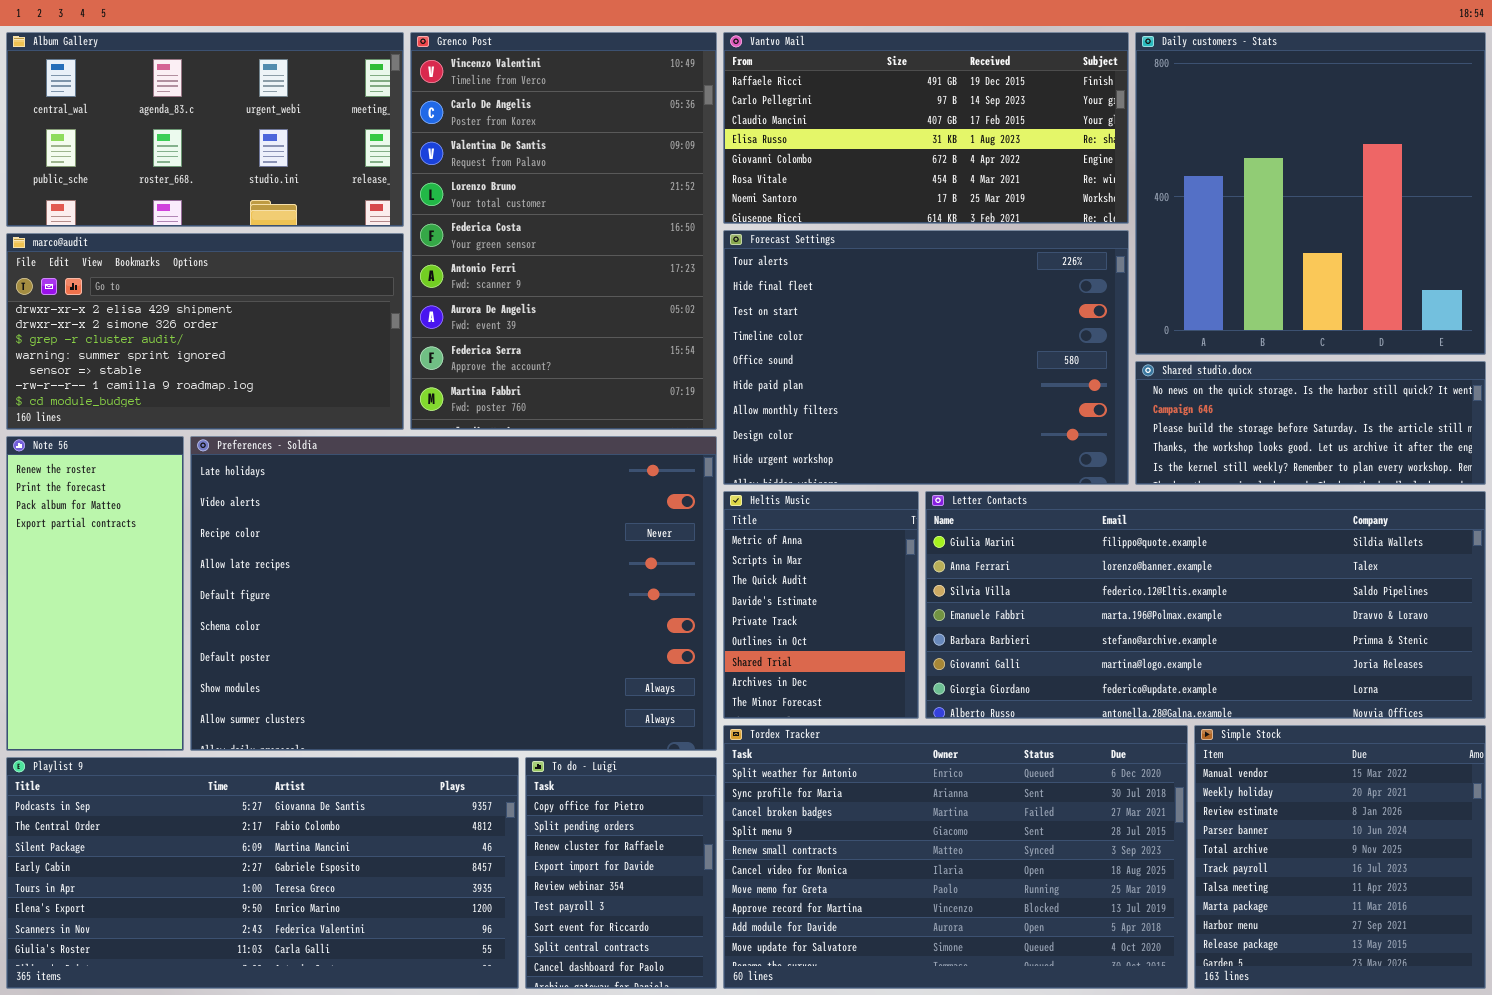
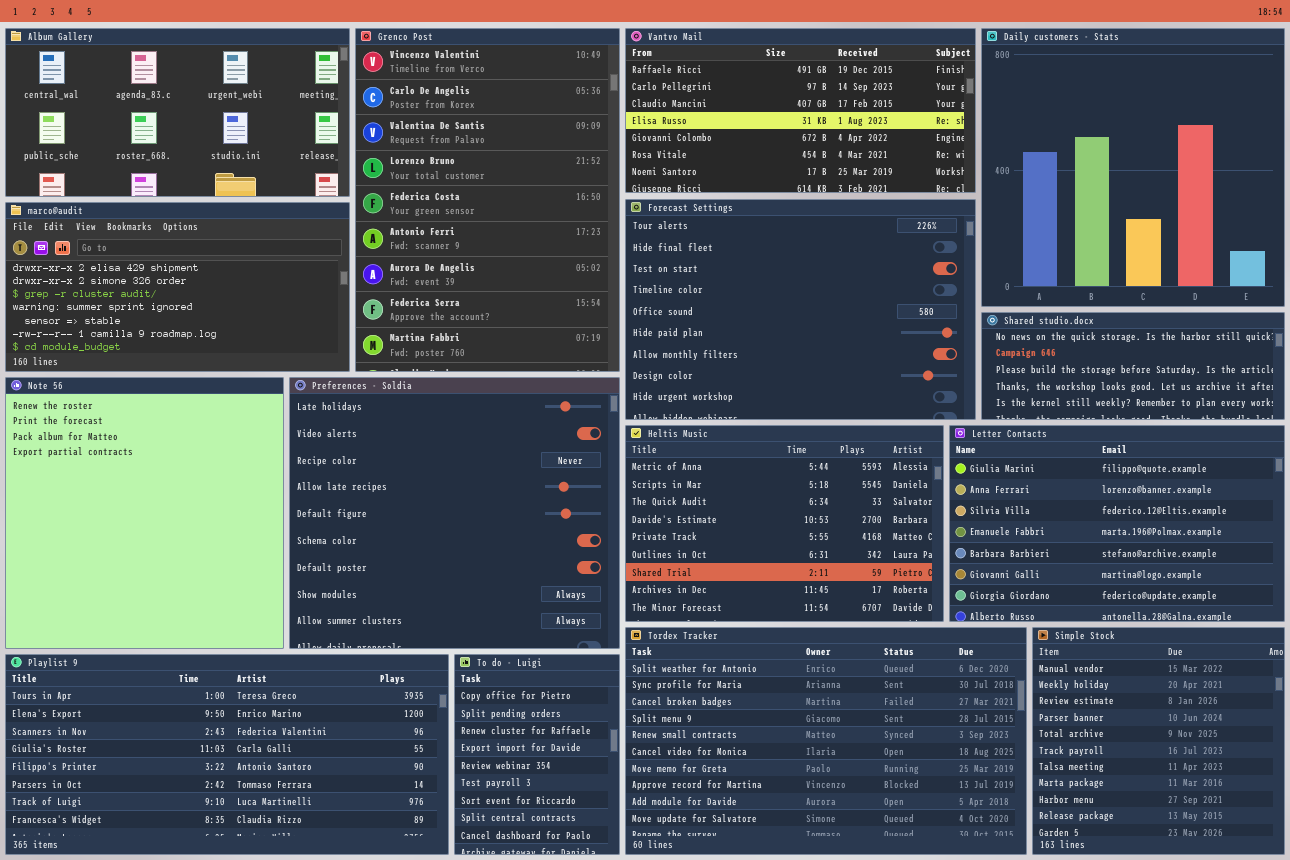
Note 56: [6,436,184,751] -> [5,377,284,649], resized
Preferences - Soldia: [190,436,717,751] -> [289,377,620,649], resized
Heltis Music: [723,491,919,719] -> [625,425,944,622], resized
Letter Contacts: [925,491,1486,719] -> [949,425,1285,622], resized
Playlist 9: [6,757,519,989] -> [5,654,449,855], scrolled down 4 rows

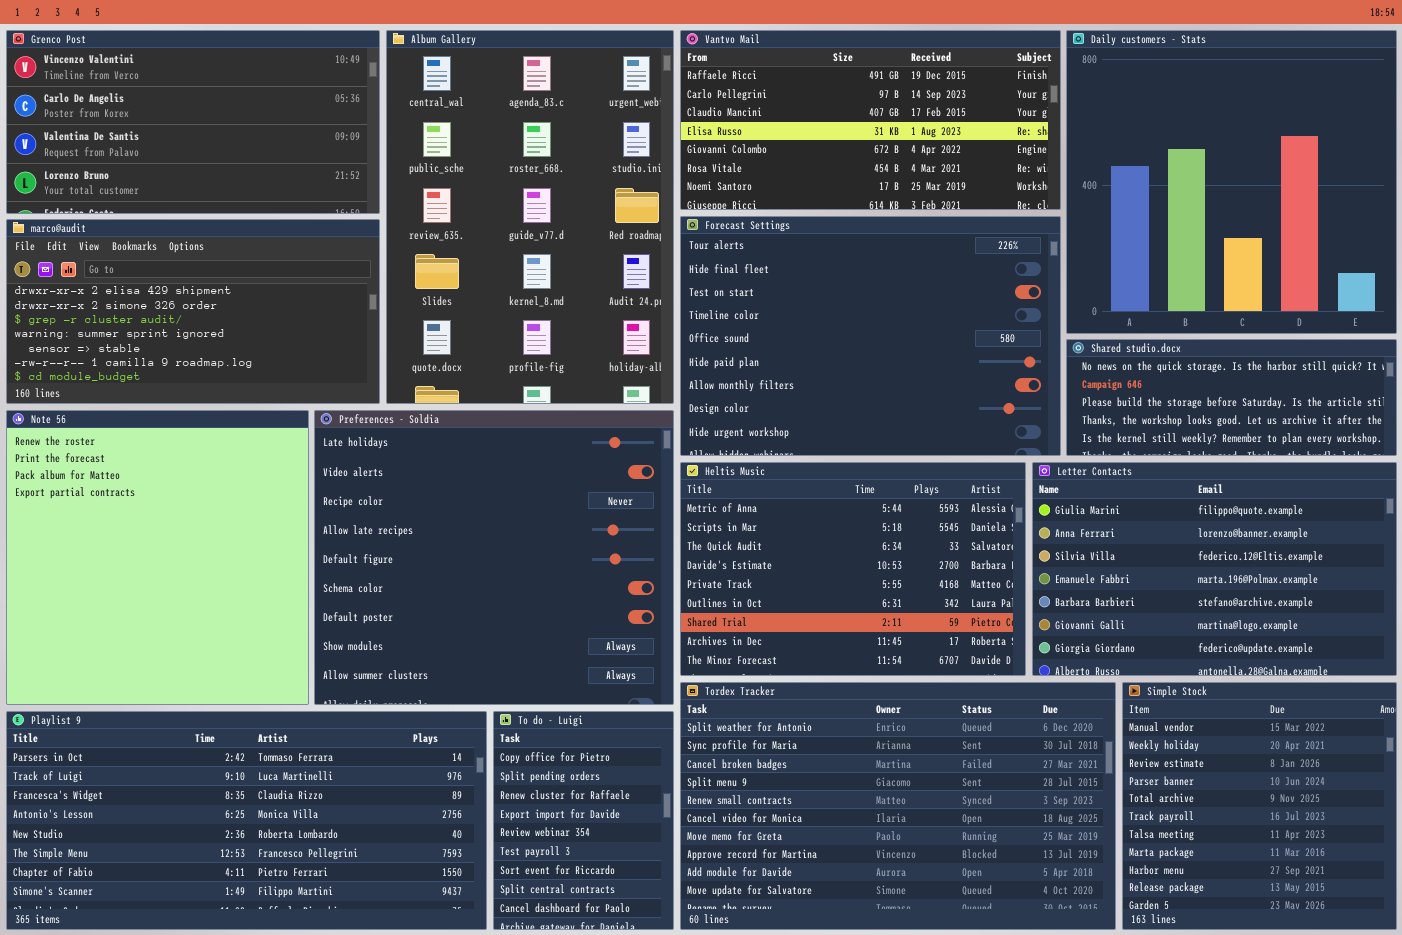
Album Gallery: [5,28,350,197] -> [386,30,674,404], moved, resized
Grenco Post: [355,28,620,372] -> [6,30,380,214], moved, resized
Playlist 9: [5,654,449,855] -> [6,711,487,930], scrolled down 5 rows

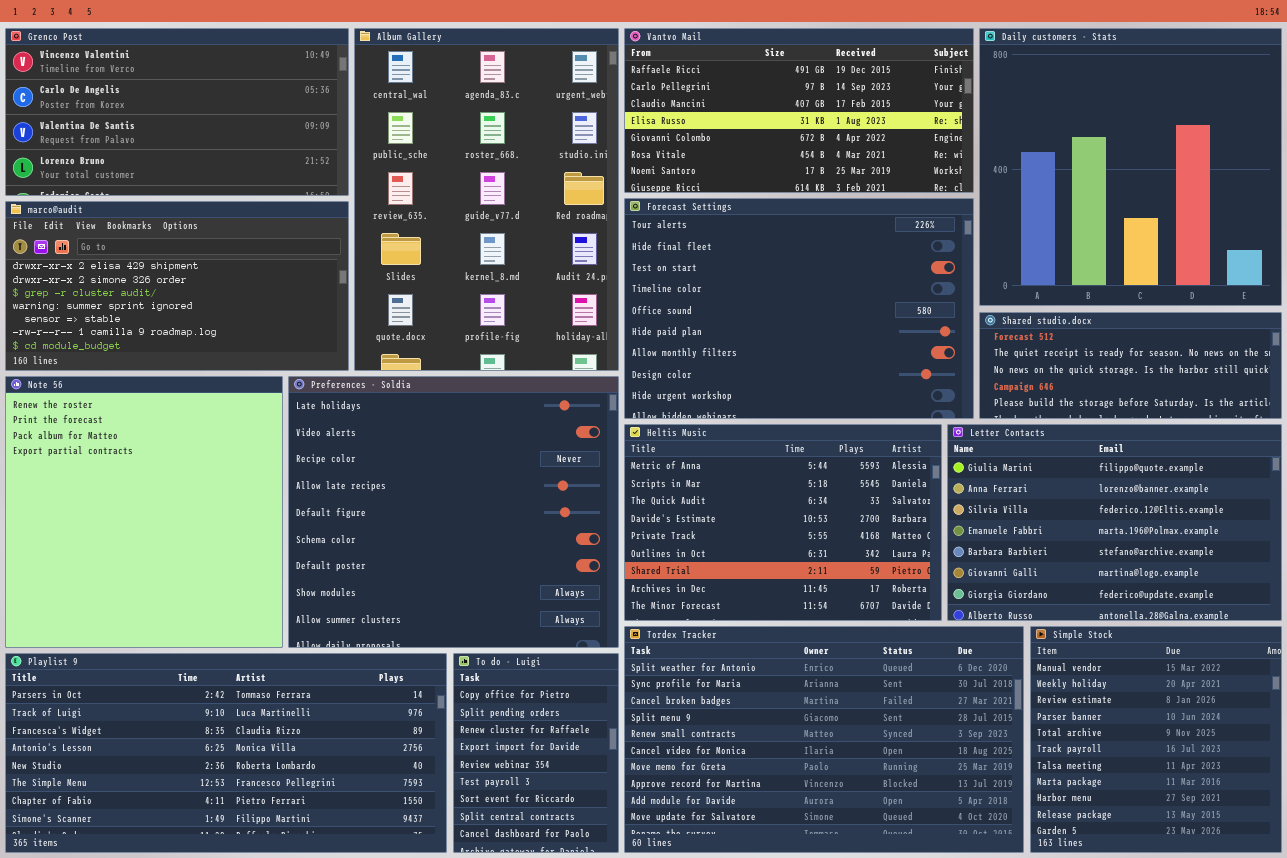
Shared studio.docx: [1066,339,1397,456] -> [979,312,1282,419], scrolled up 2 rows

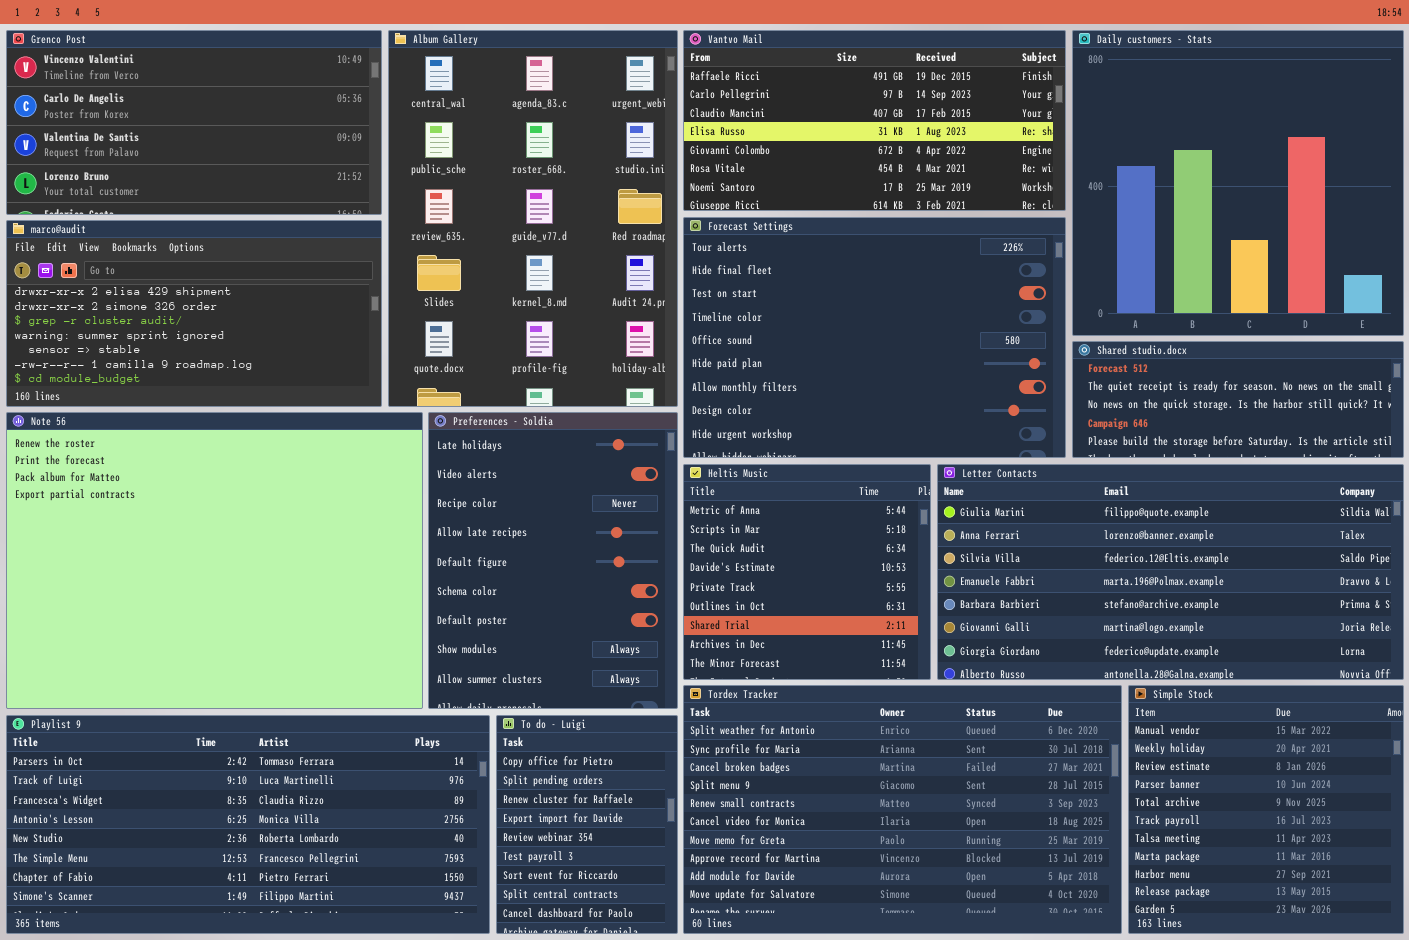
Note 56: [5,376,283,648] -> [6,412,423,709], resized
Preferences - Soldia: [288,376,619,648] -> [428,412,678,709], resized
Heltis Music: [624,424,942,621] -> [683,464,931,680], resized
Letter Contacts: [947,424,1282,621] -> [937,464,1404,680], resized

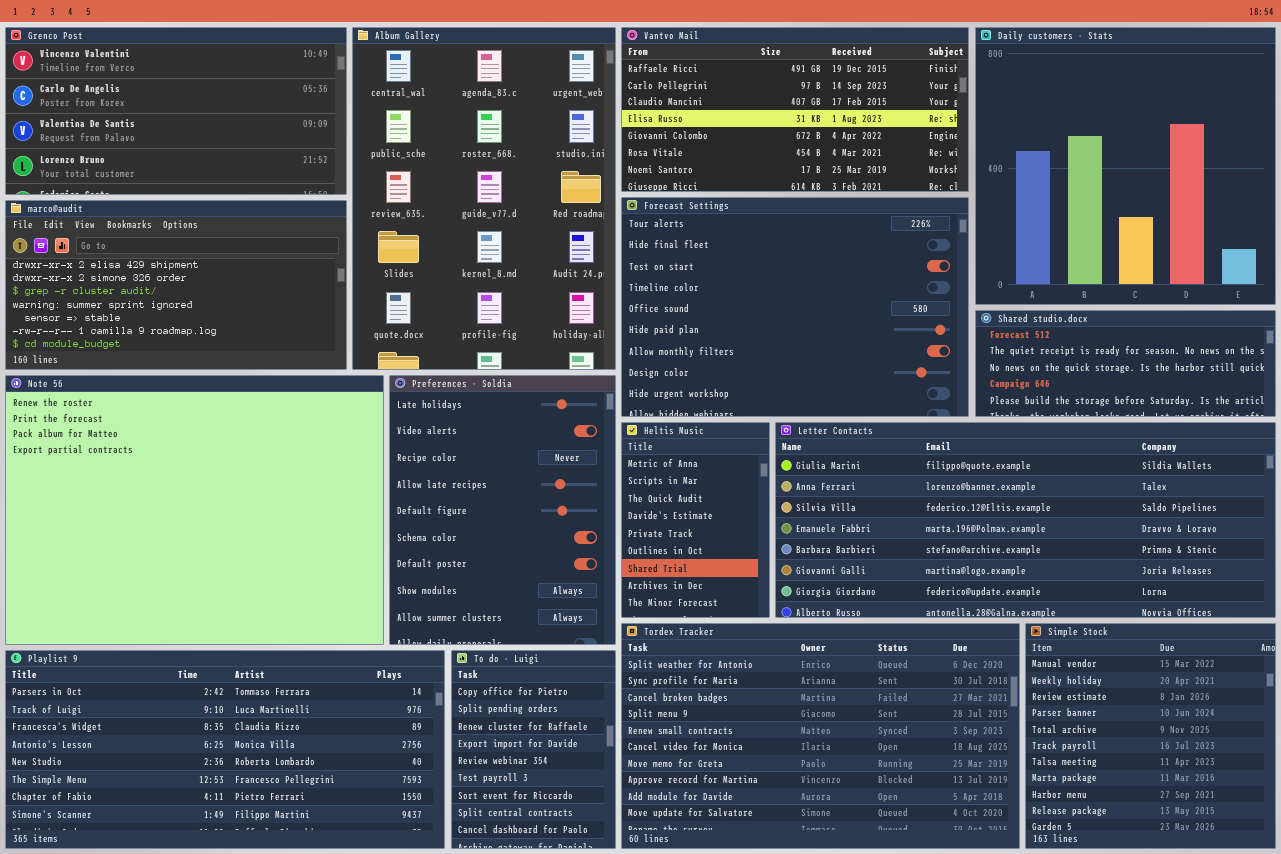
Heltis Music: [683,464,931,680] -> [621,422,770,618], resized
Letter Contacts: [937,464,1404,680] -> [775,422,1276,618], resized

